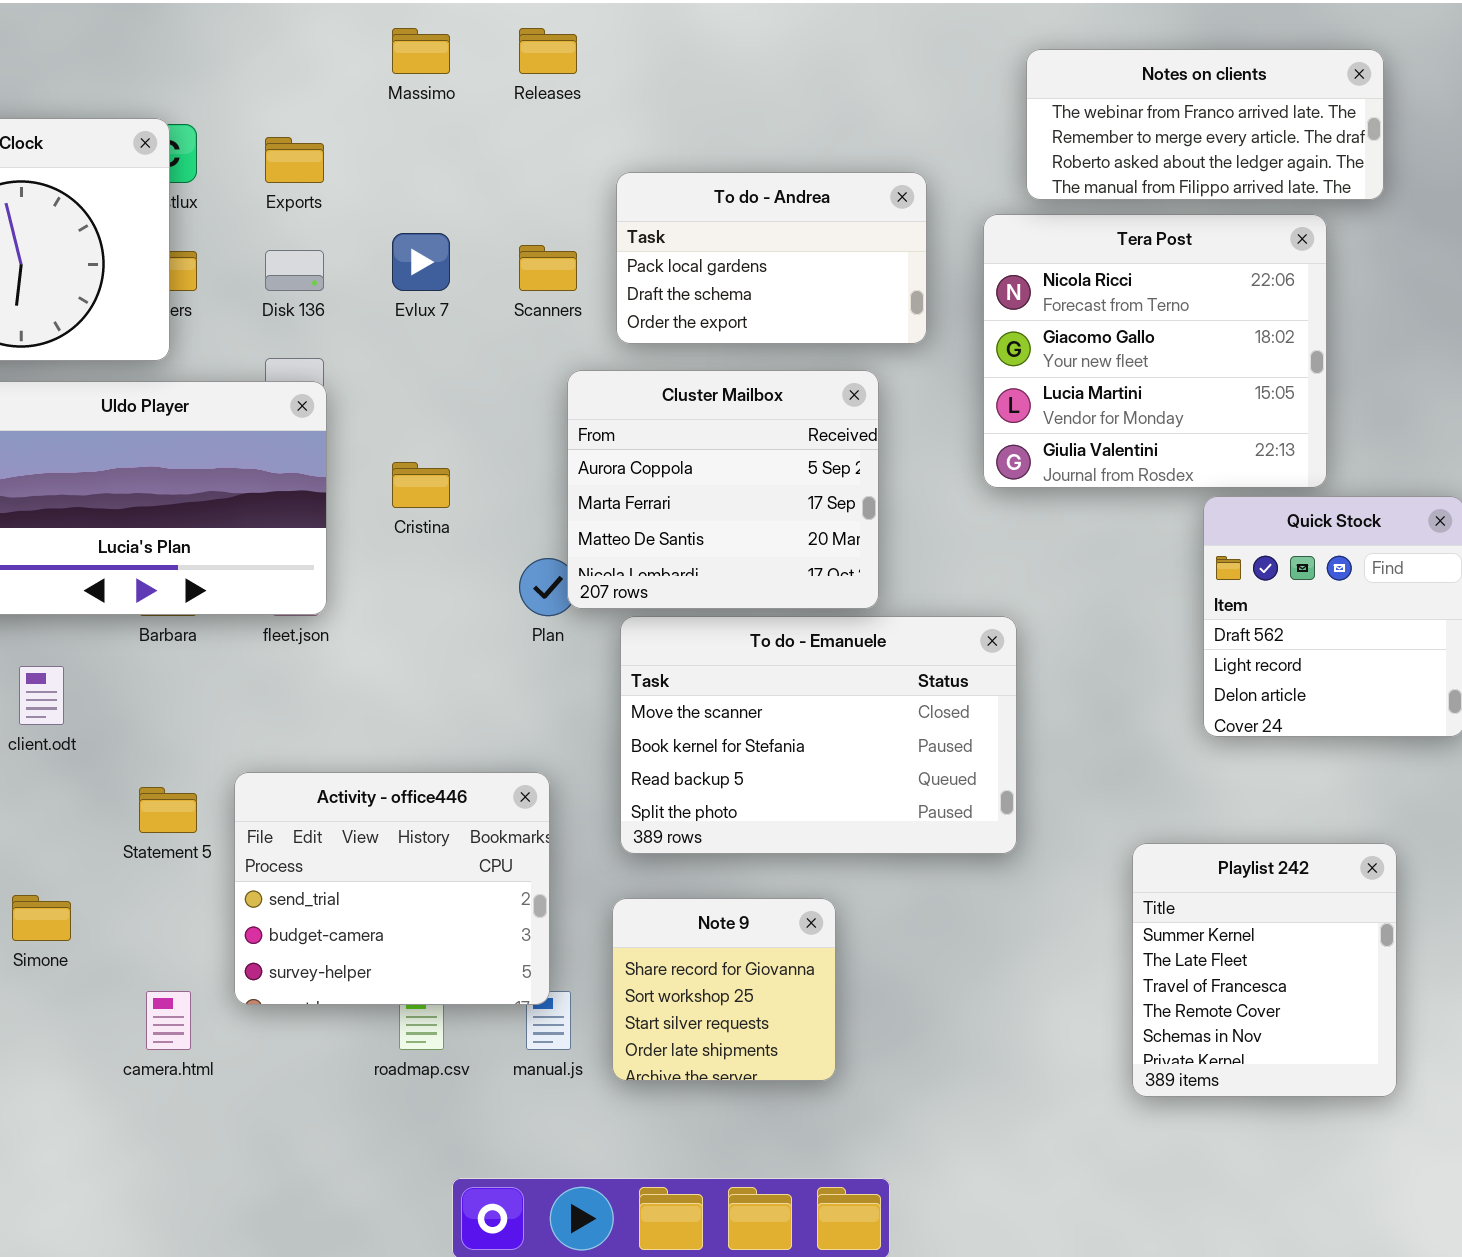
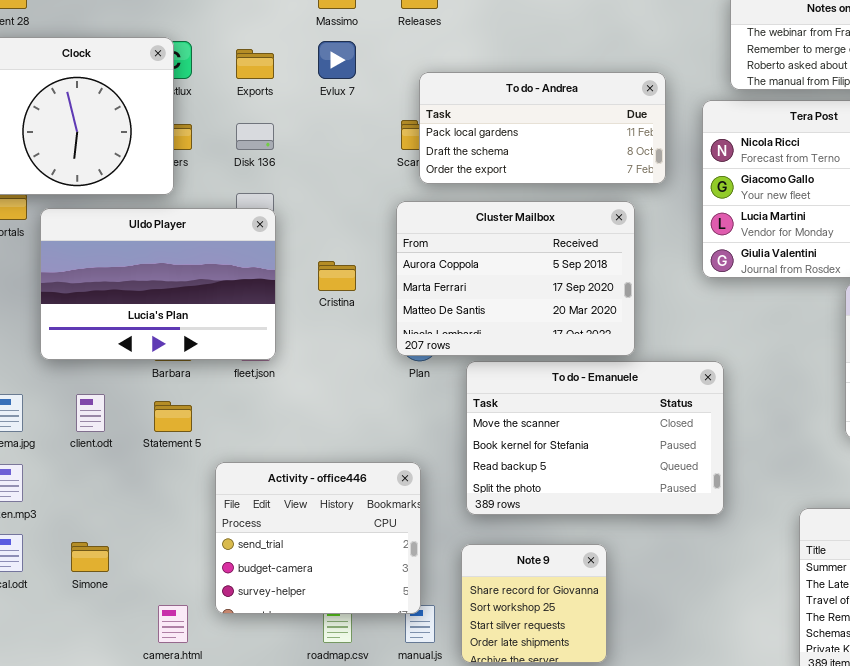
To do - Andrea: [616,172,927,344] -> [419,72,666,184], resized
Evlux 7: [392,233,450,291] -> [318,41,356,79], moved
Cluster Mailbox: [567,370,879,609] -> [396,201,635,356], resized
Statement 5: [139,787,197,833] -> [154,401,192,432], moved

